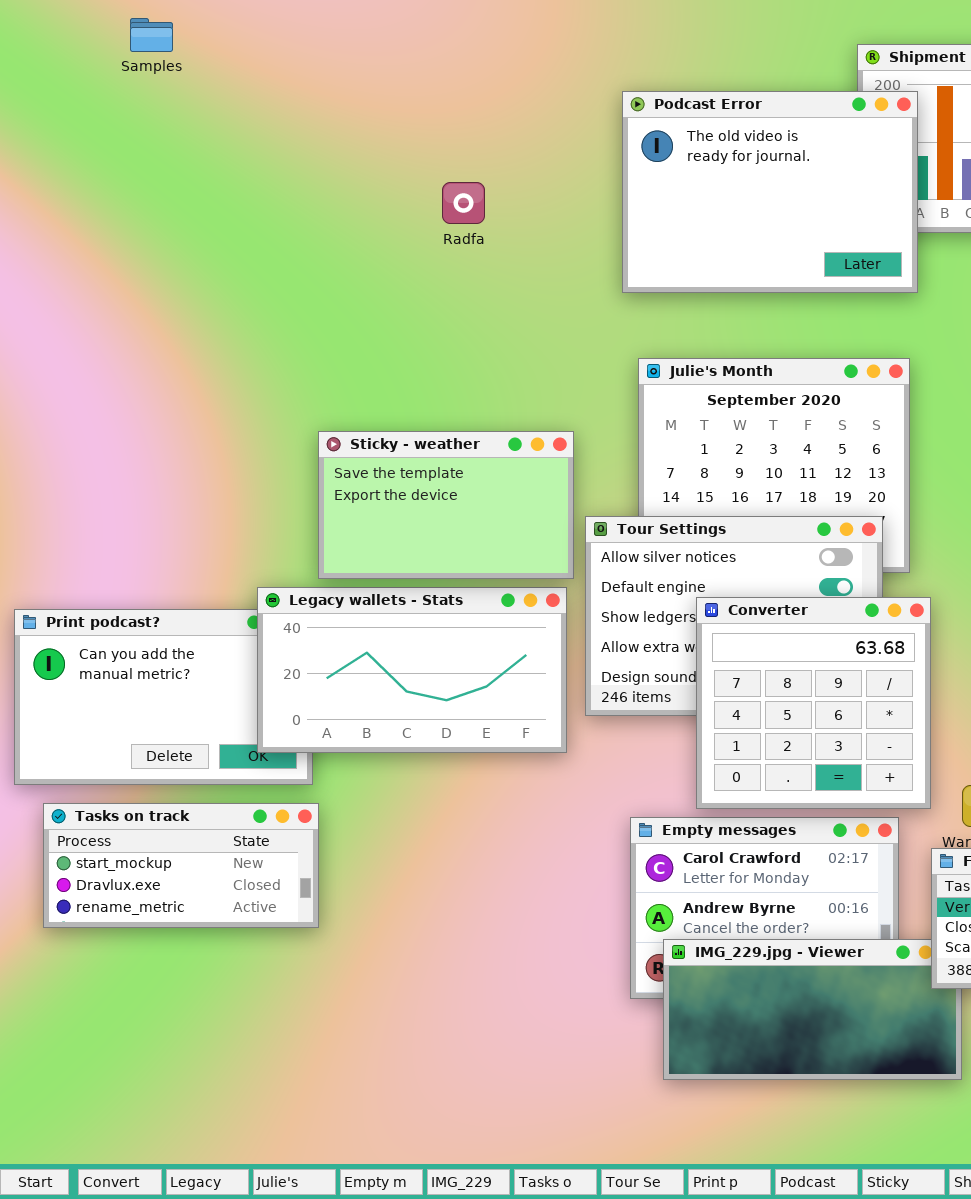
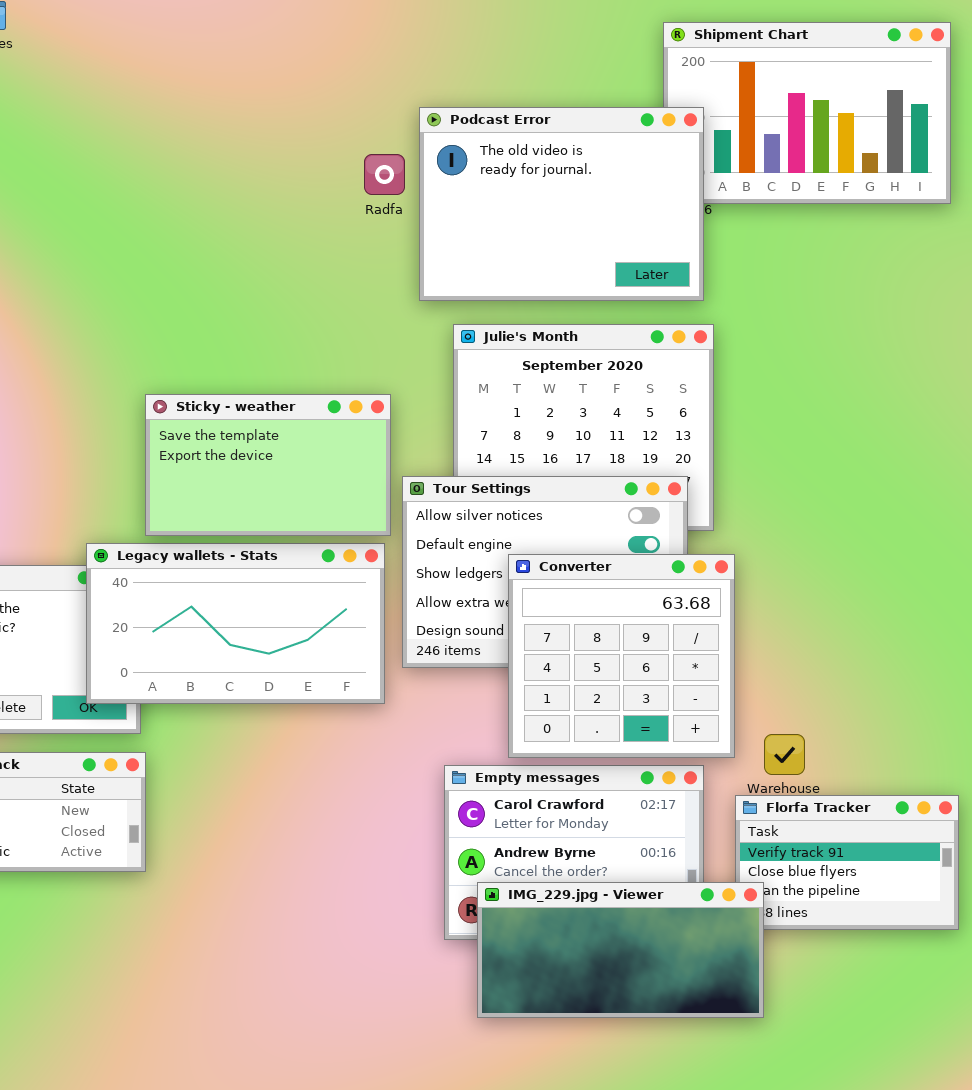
Podcast Error: [622,91,918,293] -> [419,107,704,301], moved
Radfa: [442,182,485,224] -> [364,154,405,195], moved
IMG_229.jpg - Viewer: [663,939,962,1080] -> [477,882,764,1018], raised

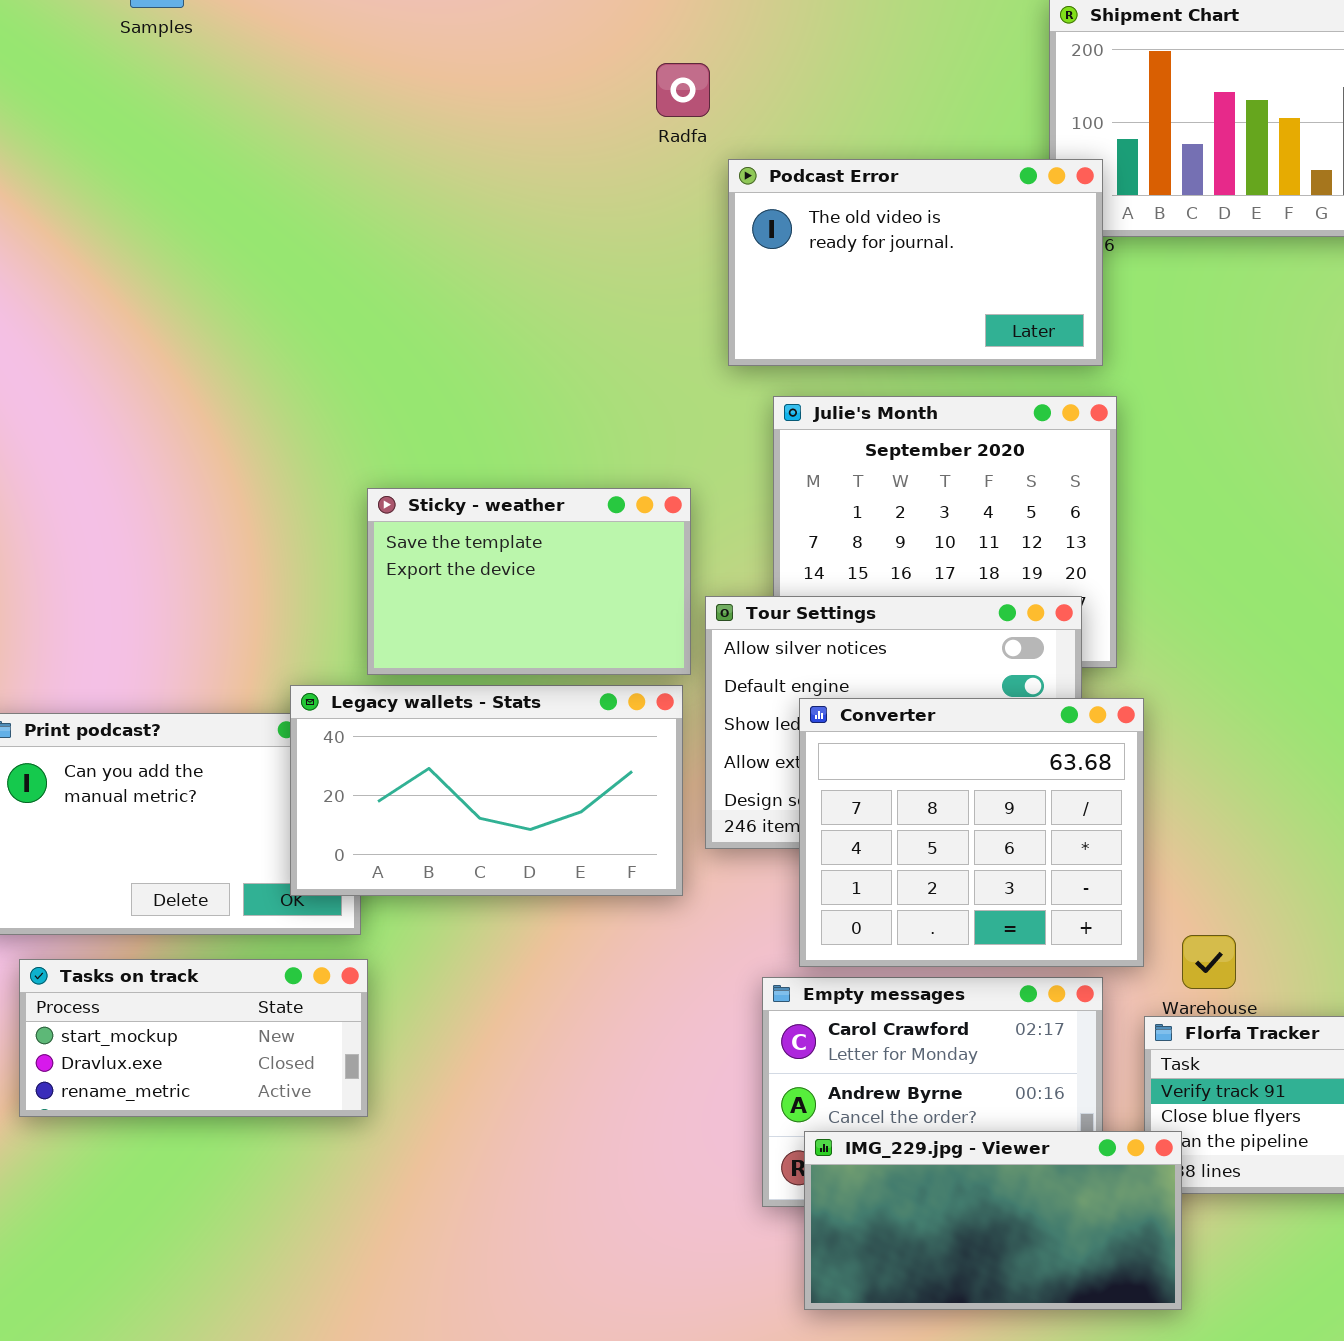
Podcast Error: [419,107,704,301] -> [728,159,1103,366], resized
Radfa: [364,154,405,195] -> [656,63,710,117], moved
Converter: [508,554,735,758] -> [799,698,1144,967], resized

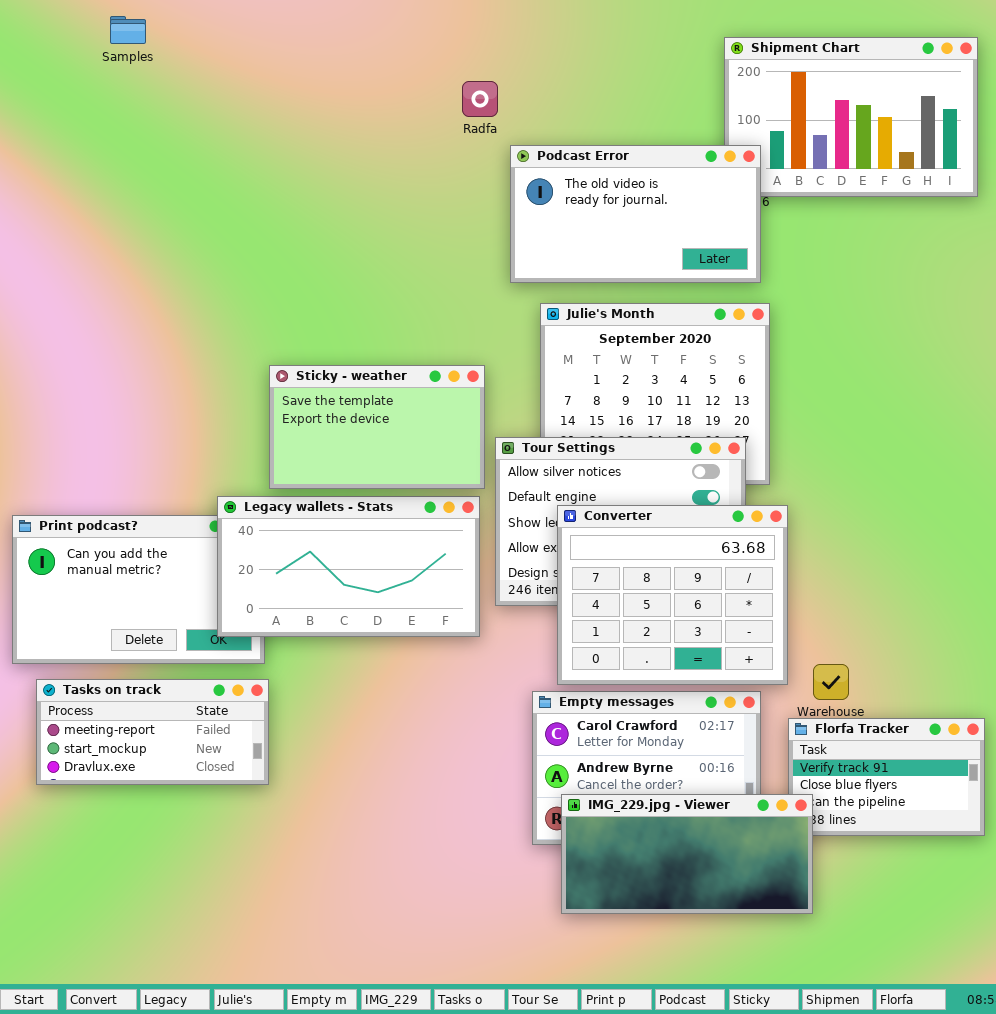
Tasks on track: [19,959,368,1117] -> [36,679,269,785], scrolled up 1 row

